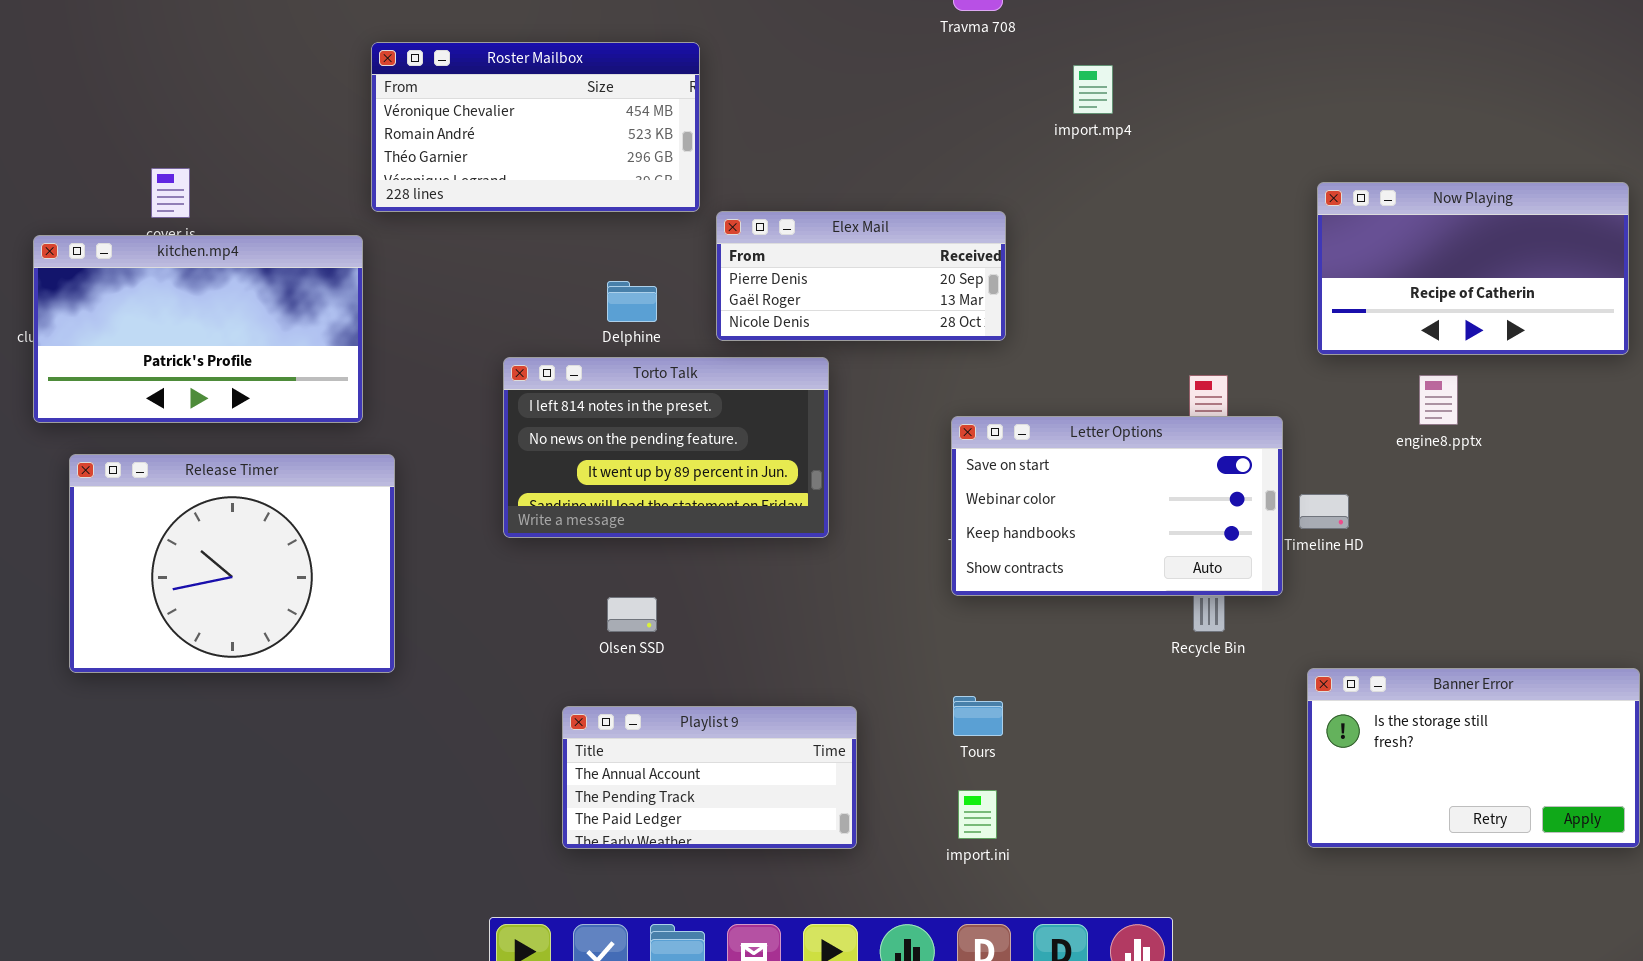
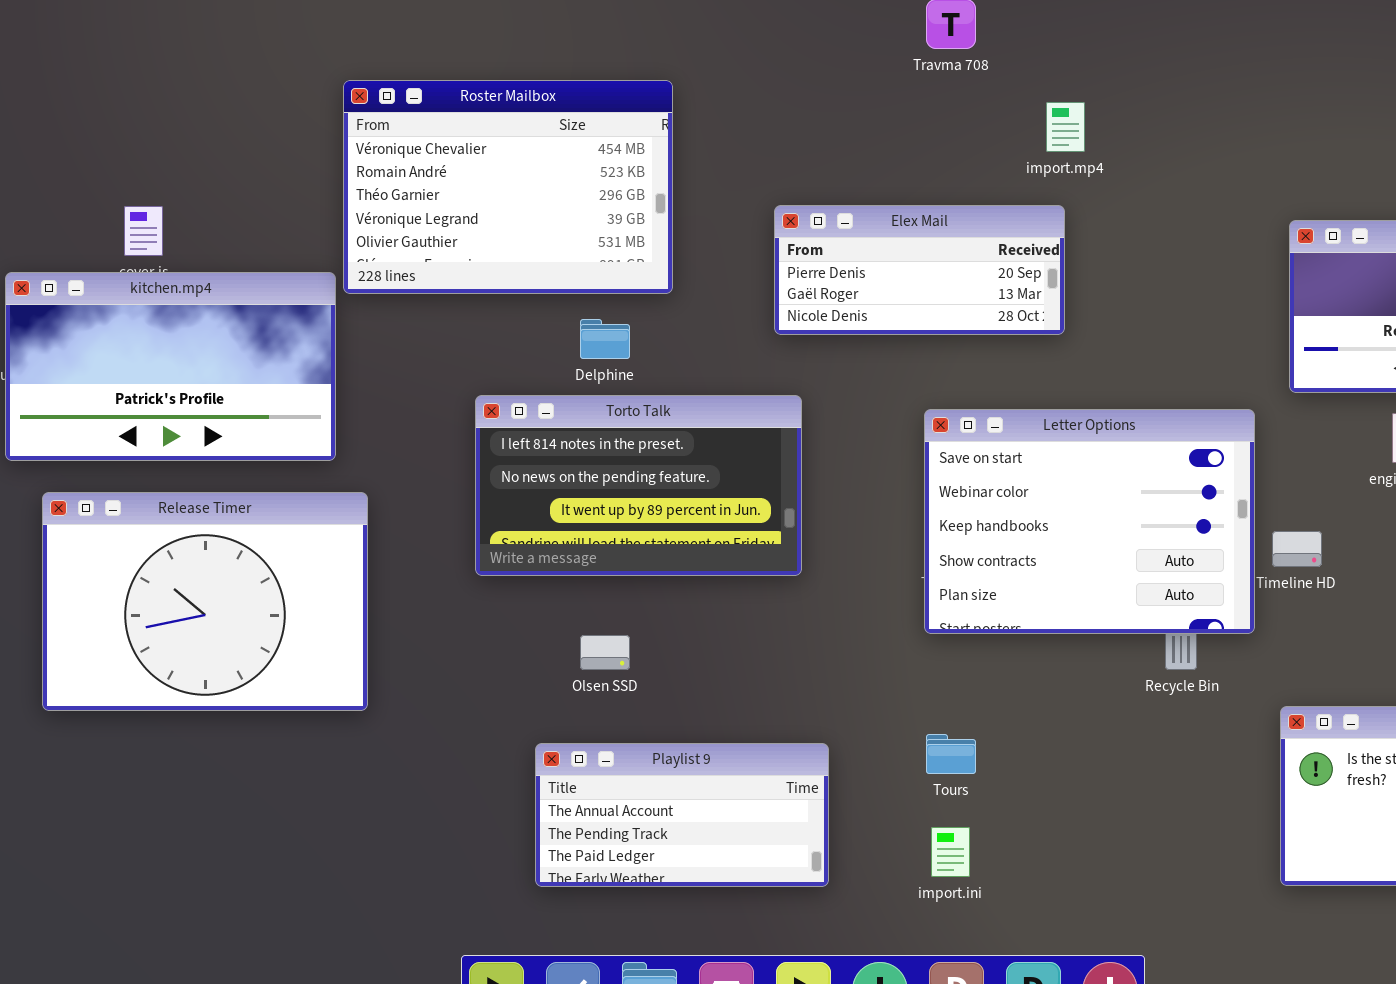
Roster Mailbox: [371,42,700,212] -> [343,80,673,294], resized
Elex Mail: [716,211,1006,341] -> [774,205,1065,335], moved
Letter Options: [951,416,1283,596] -> [924,409,1255,634], resized

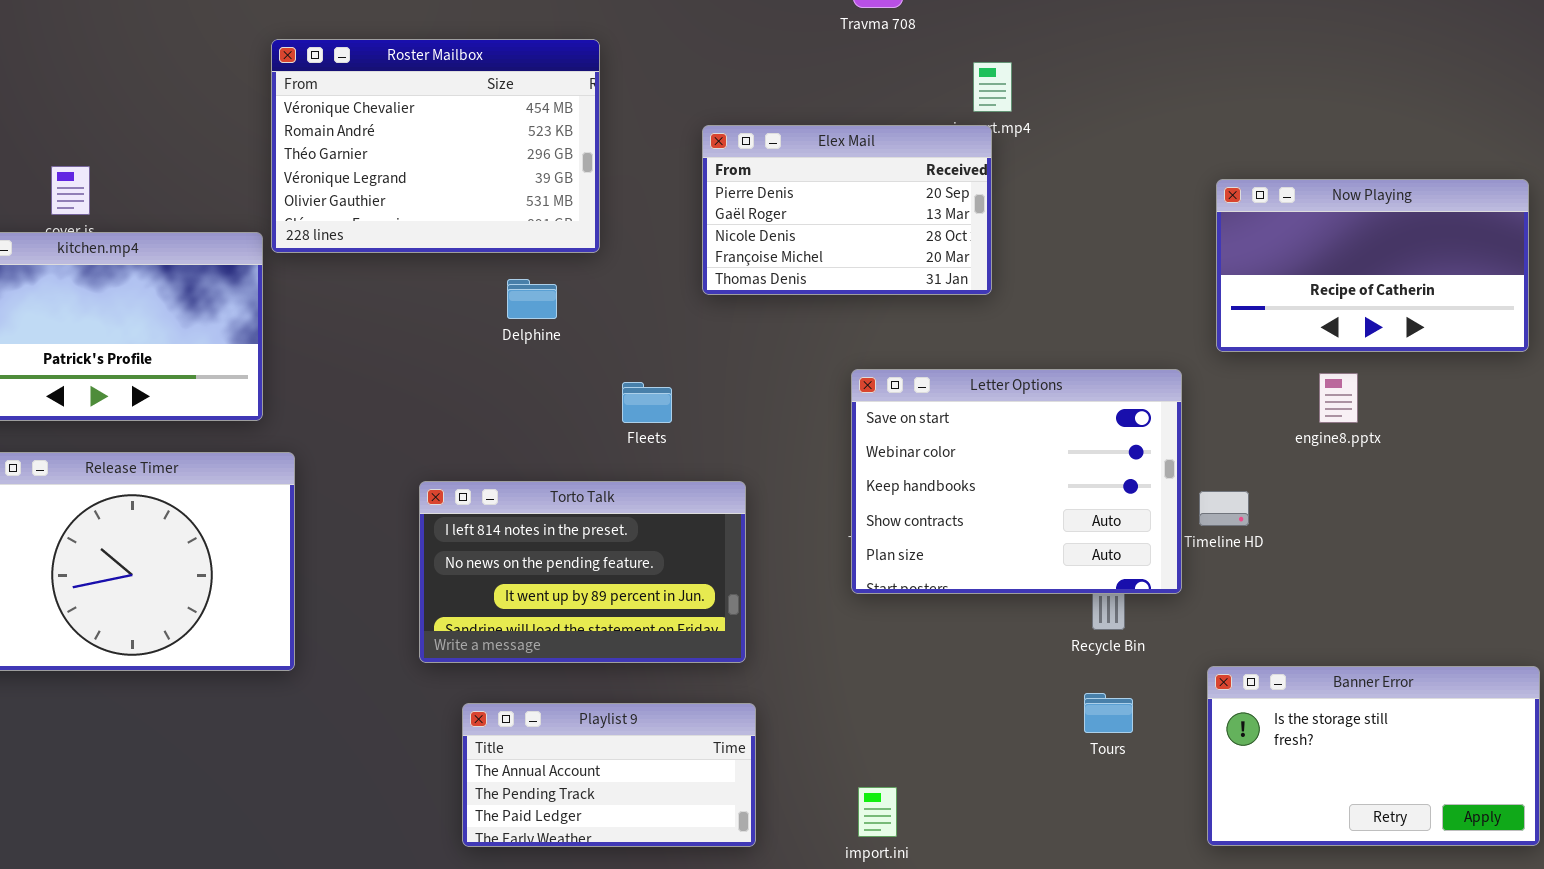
Elex Mail: [774,205,1065,335] -> [702,125,992,295], resized
Torto Talk: [475,395,802,576] -> [419,481,746,663], moved
Tours: [926,734,976,774] -> [1084,693,1133,733], moved

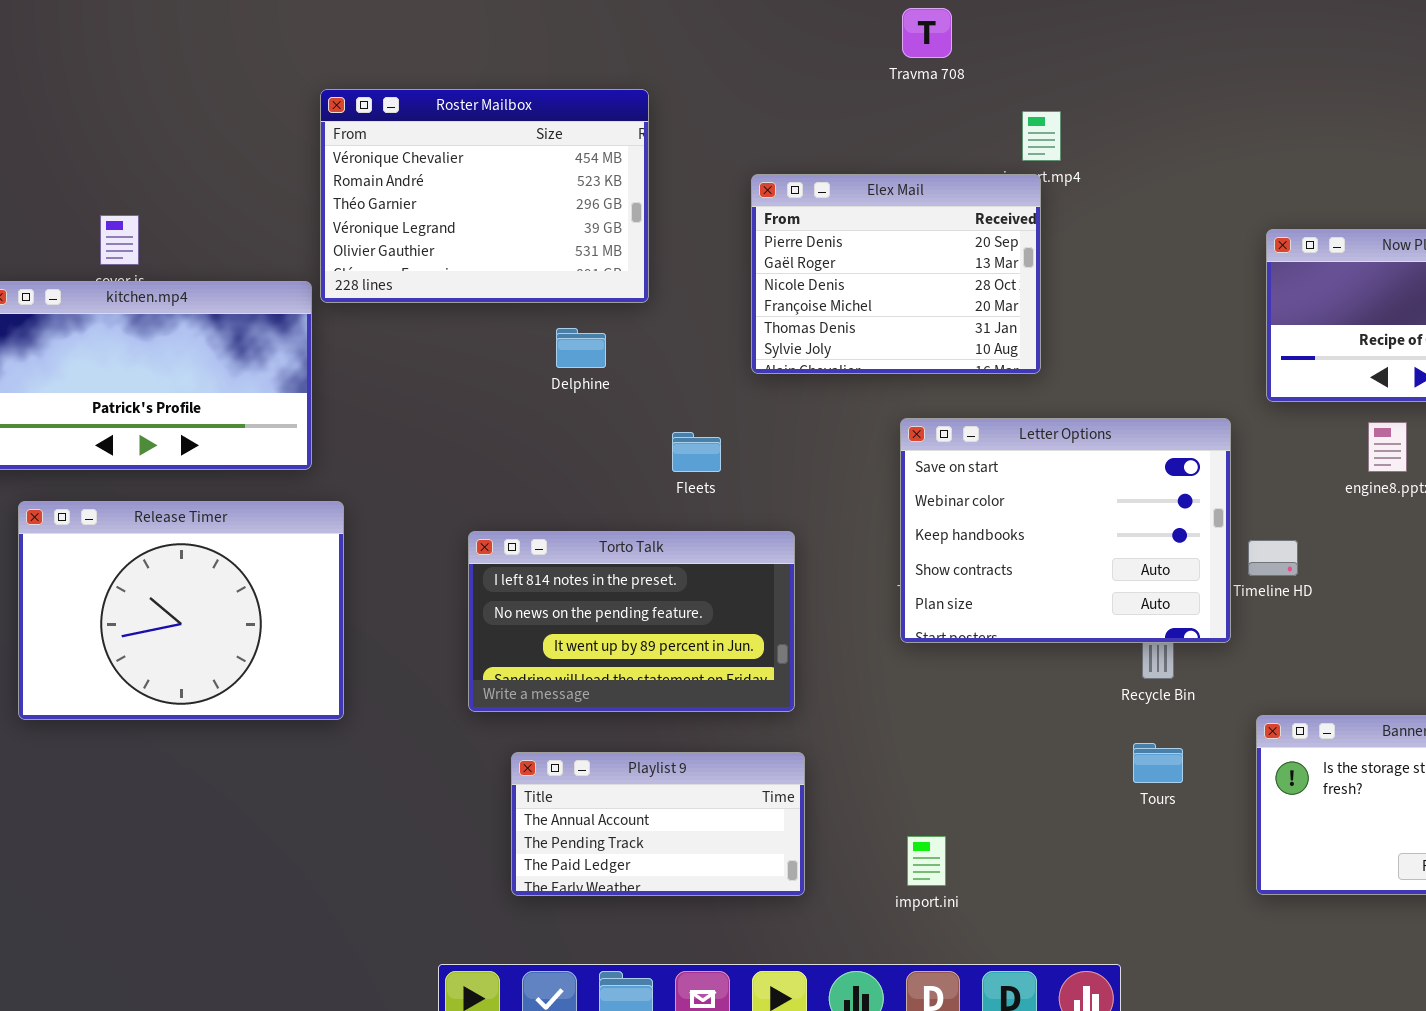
Elex Mail: [702,125,992,295] -> [751,174,1041,374], resized

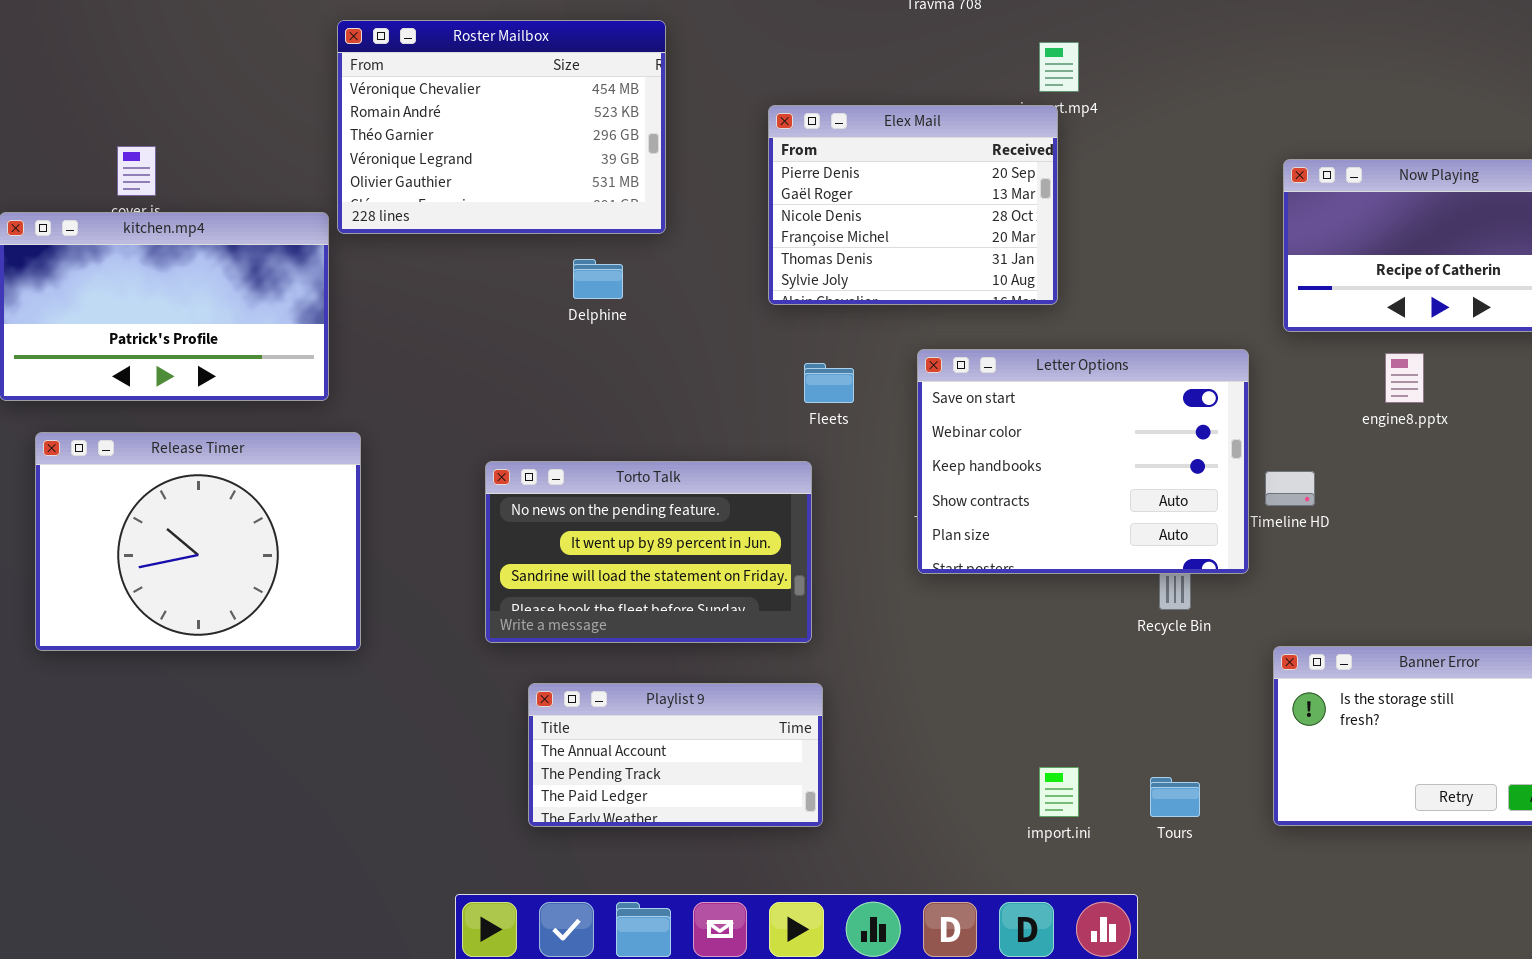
Fleets: [672,432,721,472] -> [804,363,854,403], moved
Torto Talk: [468,531,795,712] -> [485,461,812,643], scrolled down 1 row
Tours: [1133,743,1183,783] -> [1150,777,1200,817], moved
import.ini: [907,836,946,886] -> [1039,767,1079,817], moved

